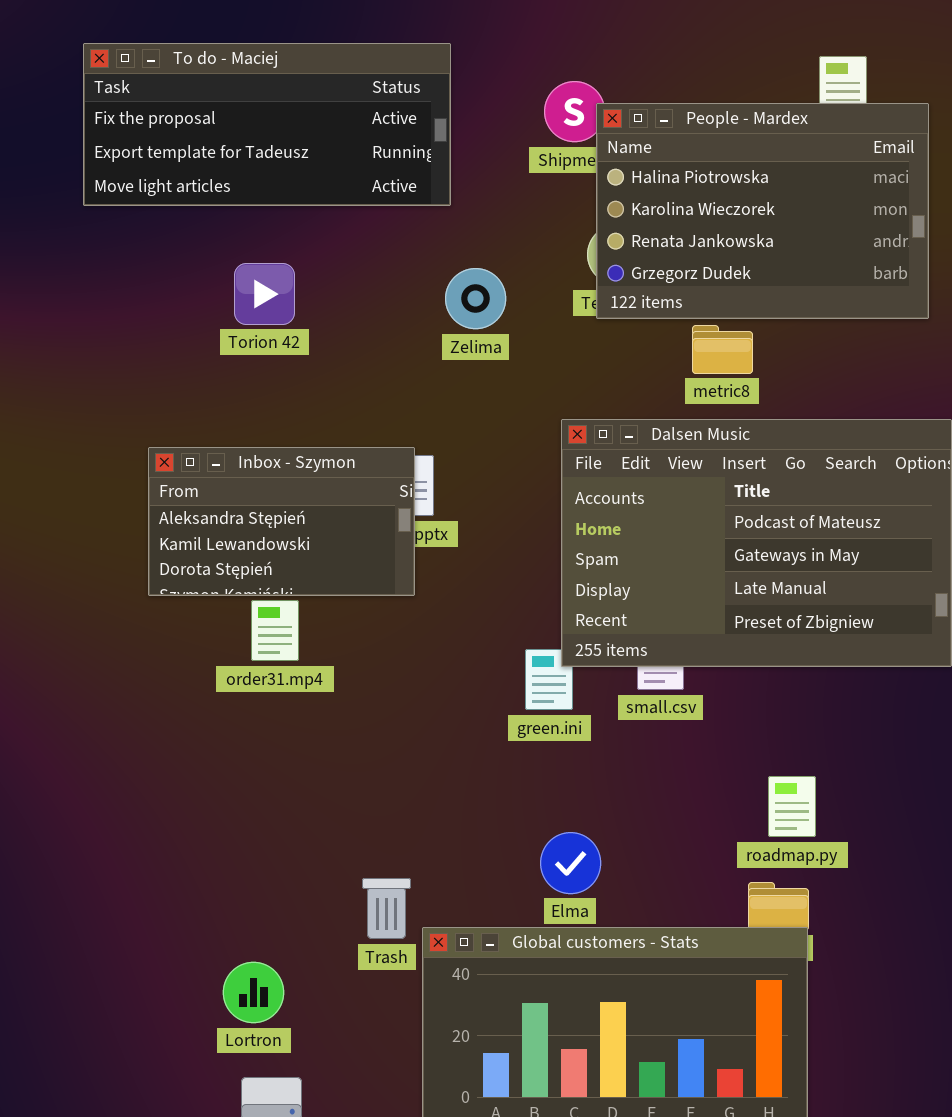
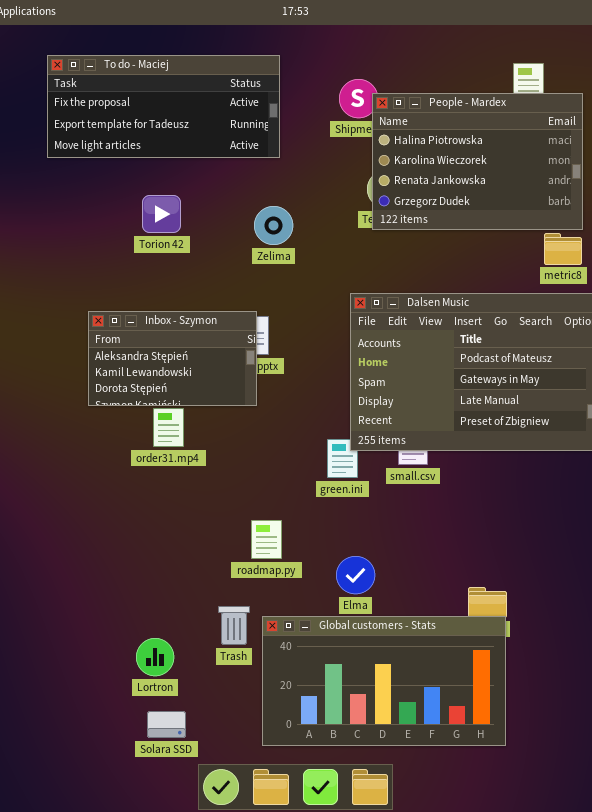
Zelima: [445,268,506,329] -> [254,206,293,245], moved
metric8: [692,325,753,374] -> [544,233,582,265], moved
roadmap.py: [768,776,816,837] -> [251,520,282,559], moved
Trash: [362,878,411,939] -> [218,606,250,645], moved

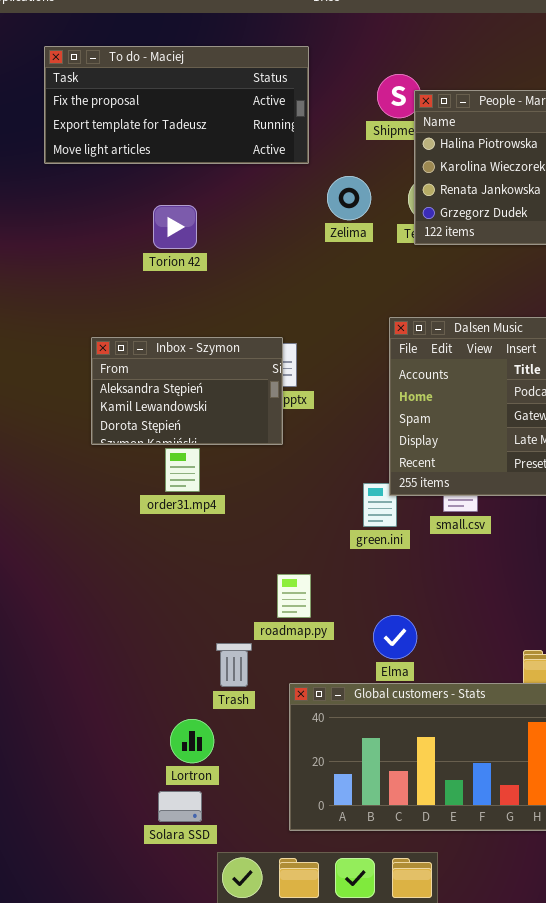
Zelima: [254,206,293,245] -> [327,176,371,220], moved
Trash: [218,606,250,645] -> [216,643,252,687], moved
Lortron: [136,638,174,676] -> [170,719,214,763], moved

